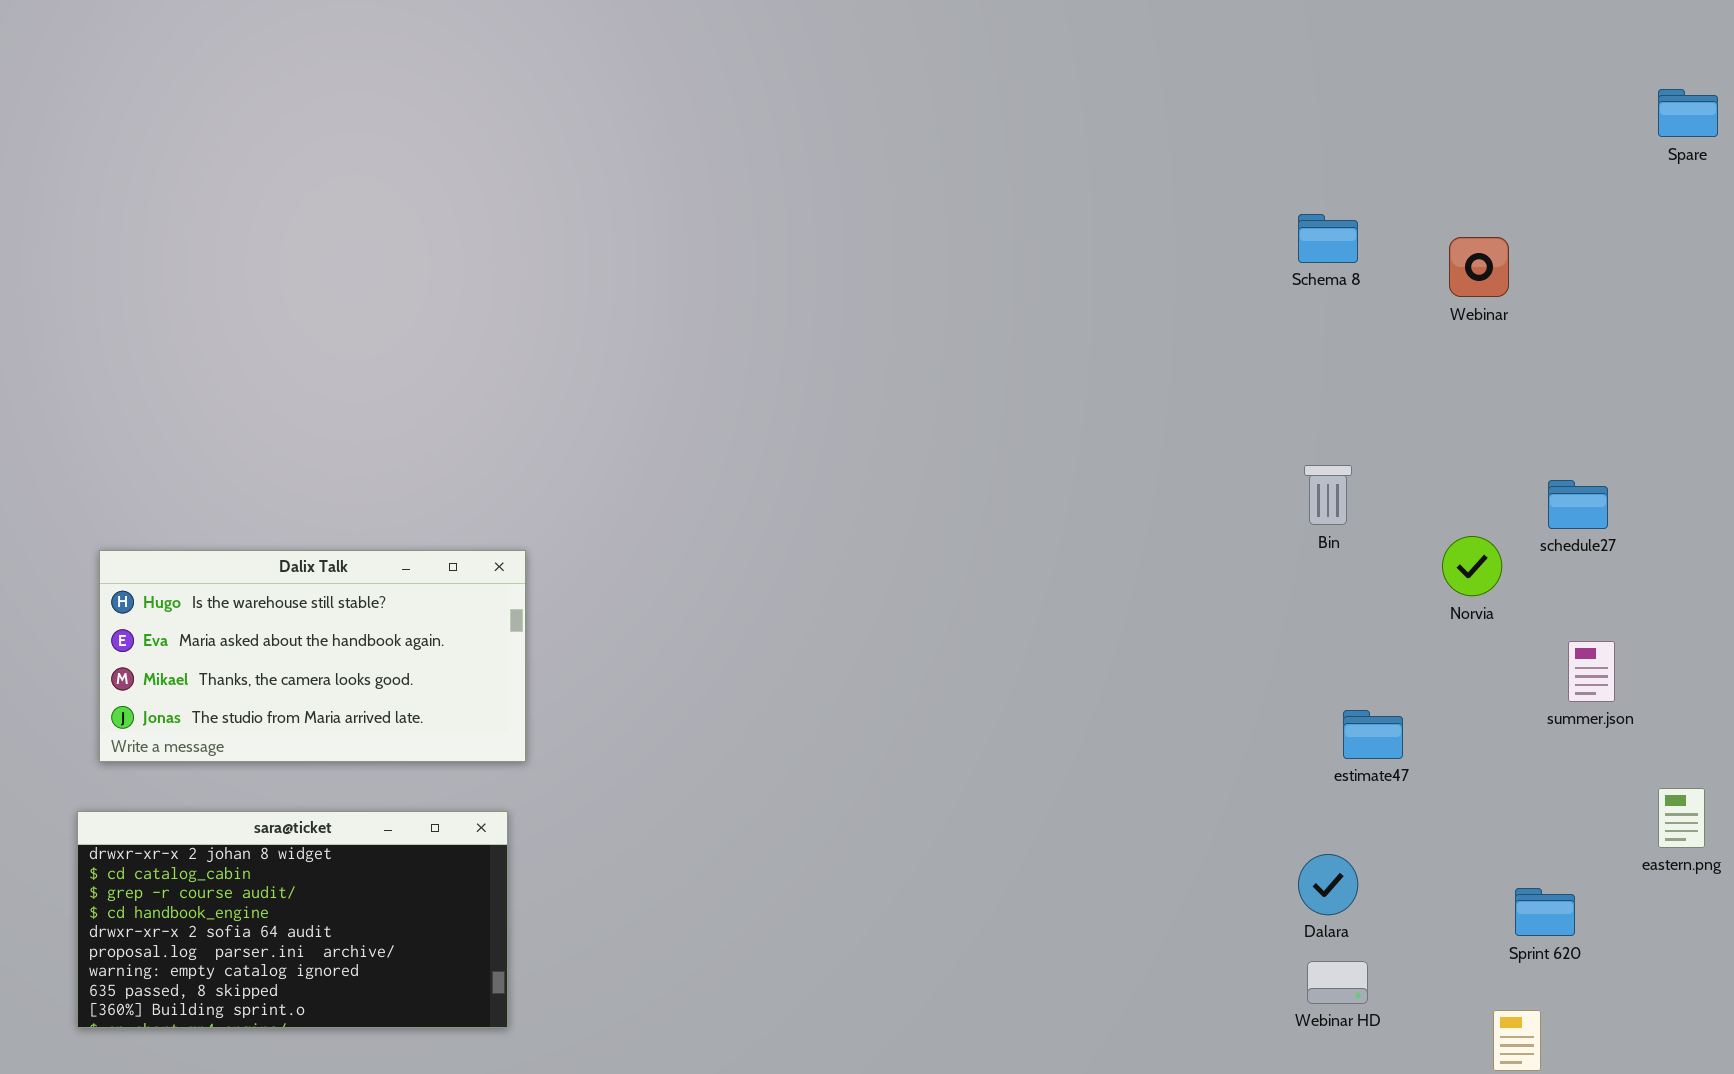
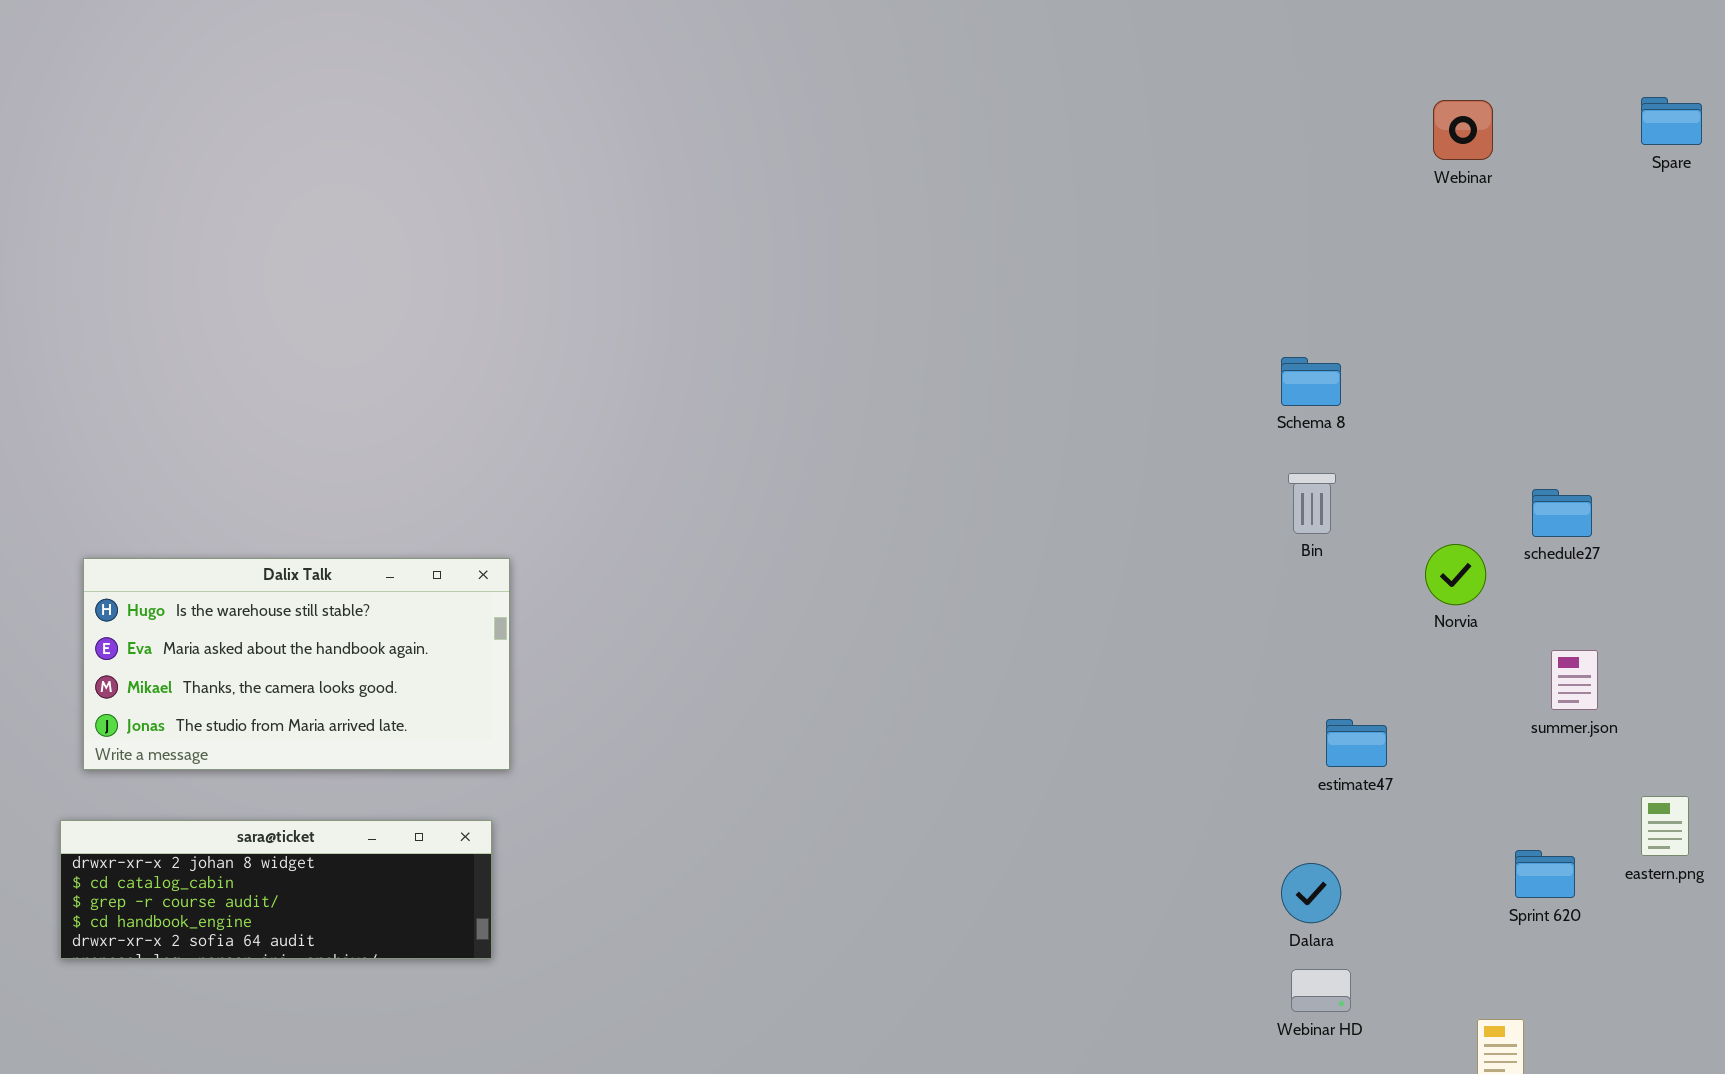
Schema 8: [1298,214,1358,263] -> [1281,357,1341,406], moved
Webinar: [1449,237,1509,297] -> [1433,100,1493,160], moved
sara@ticket: [77,811,508,1028] -> [60,820,492,959], resized
Sprint 620: [1515,888,1575,936] -> [1515,850,1575,898], moved

